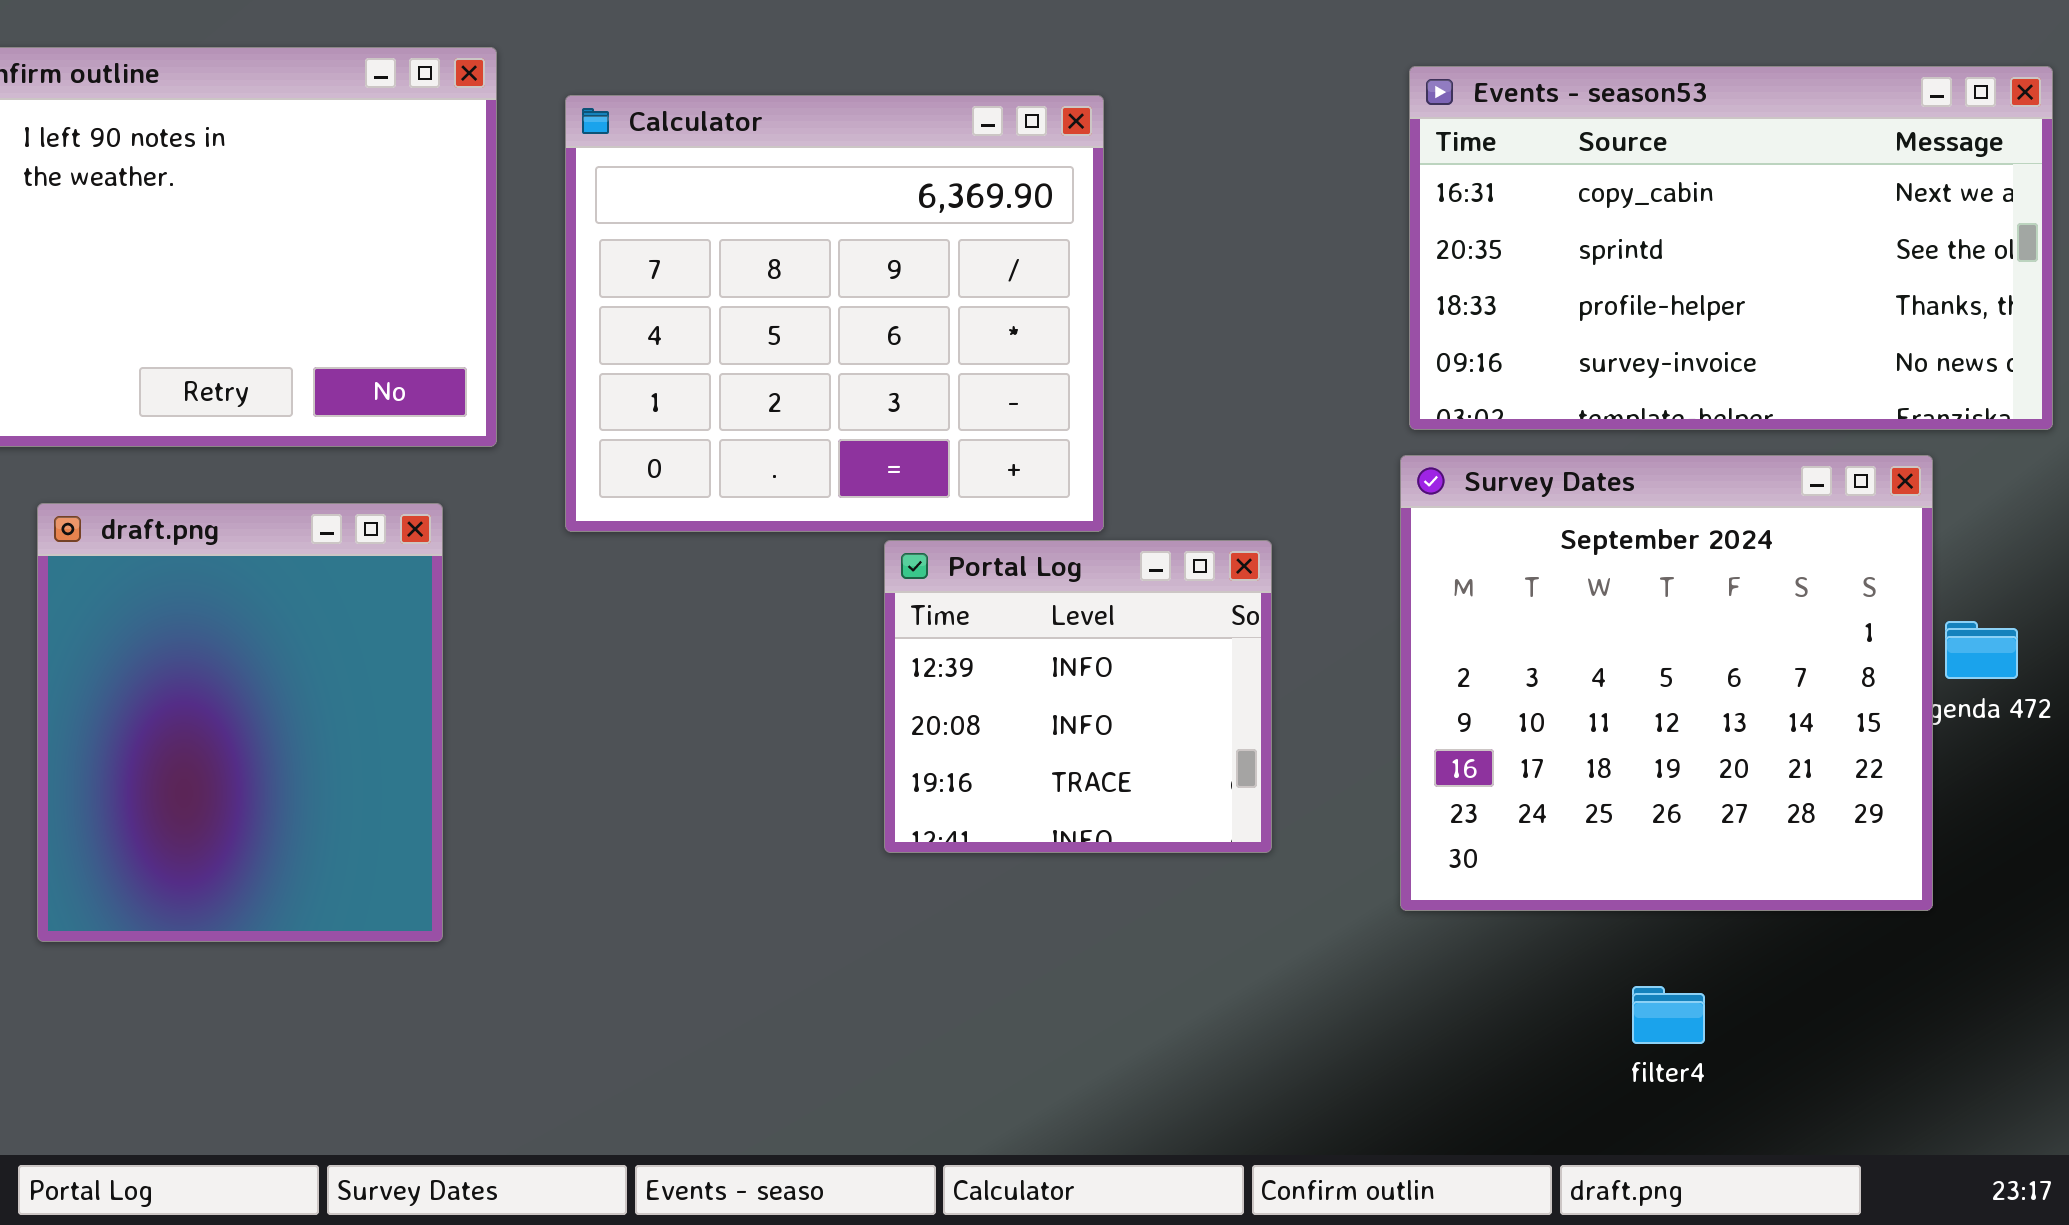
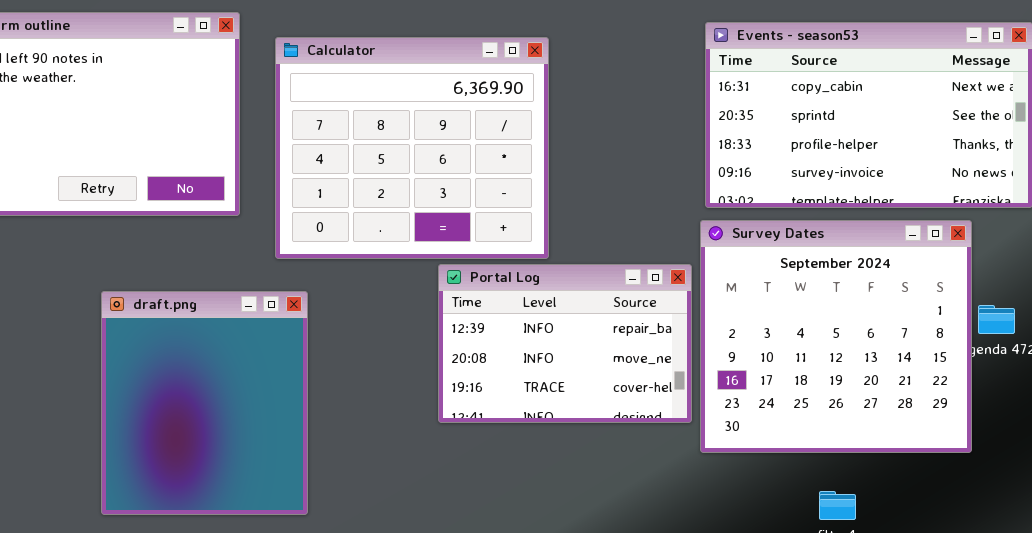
draft.png: [37,503,443,942] -> [101,291,308,515], moved
Portal Log: [884,540,1272,853] -> [438,264,692,423], resized

